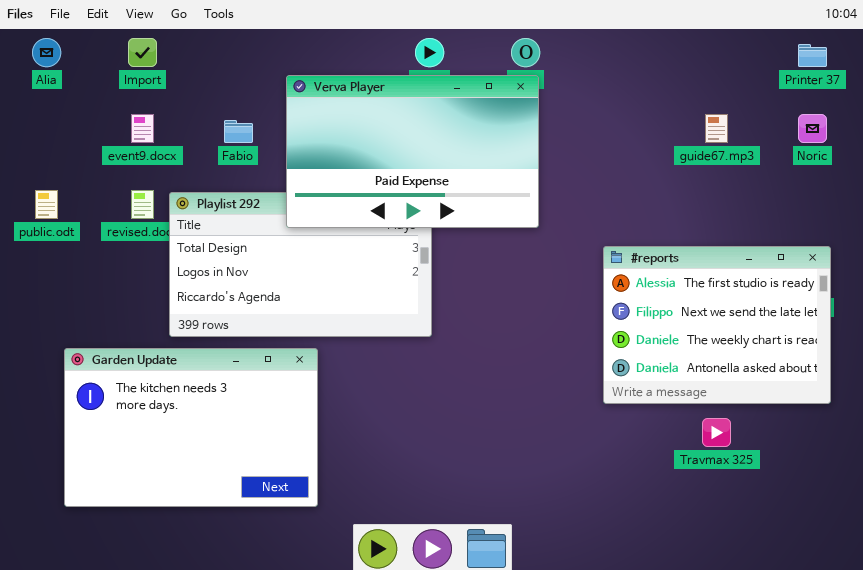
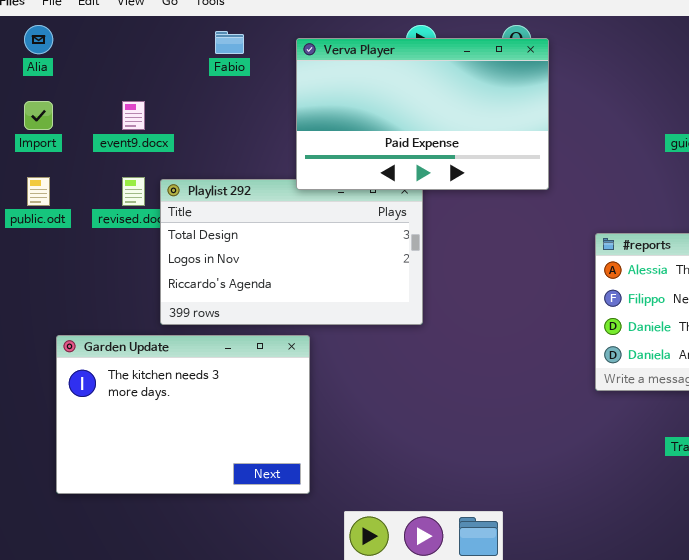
Import: [128,38,157,67] -> [24,101,53,130], moved
Verva Player: [286,75,539,228] -> [296,38,549,190], moved
Fabio: [224,120,253,143] -> [215,31,244,54], moved

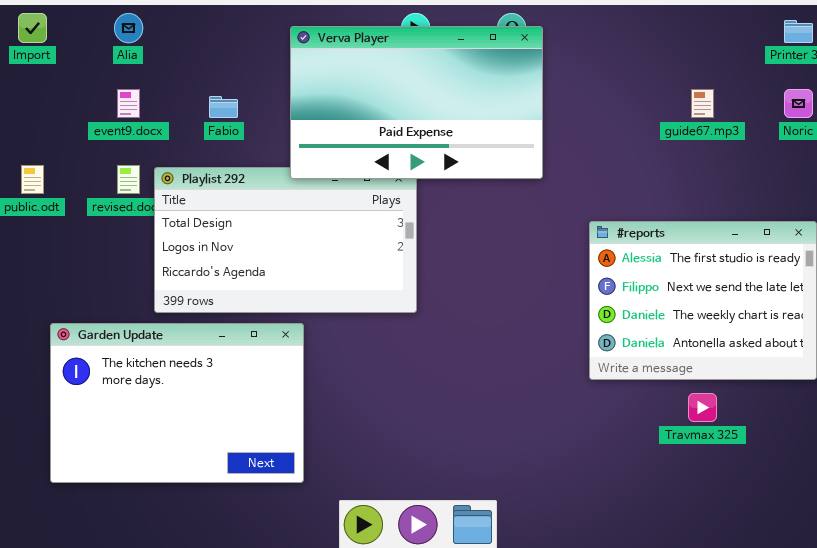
Alia: [24,25,53,54] -> [114,13,143,43], moved
Fabio: [215,31,244,54] -> [209,96,238,118], moved
Import: [24,101,53,130] -> [18,13,47,43], moved

